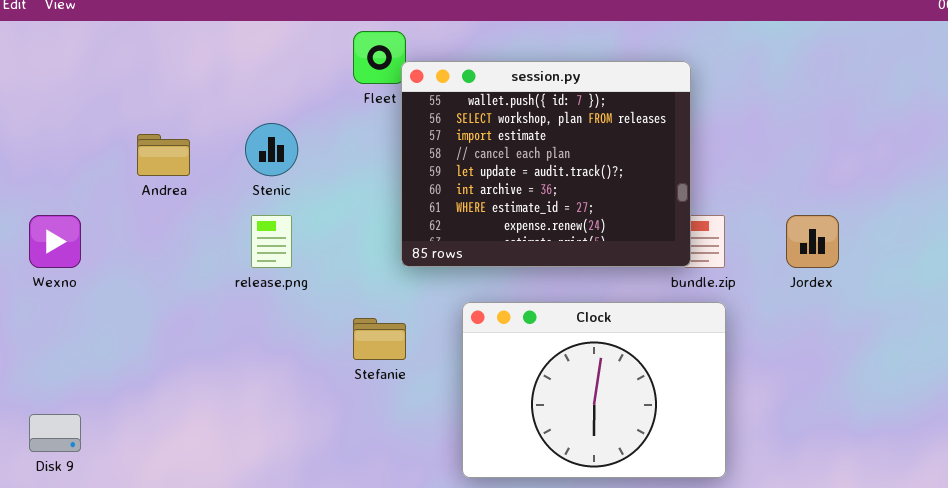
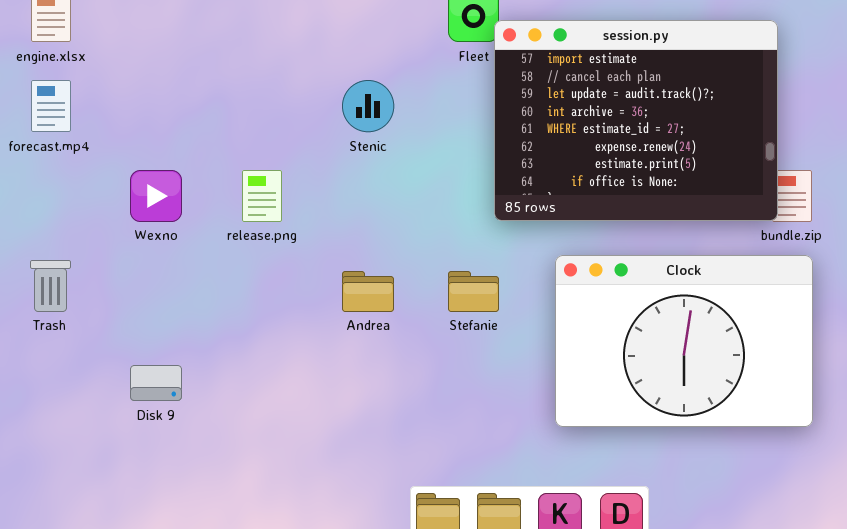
session.py: [401,61,691,267] -> [494,20,778,221], scrolled down 2 rows
Andrea: [137,134,190,176] -> [342,271,394,312], moved
release.png: [251,215,292,268] -> [242,170,282,222], moved

